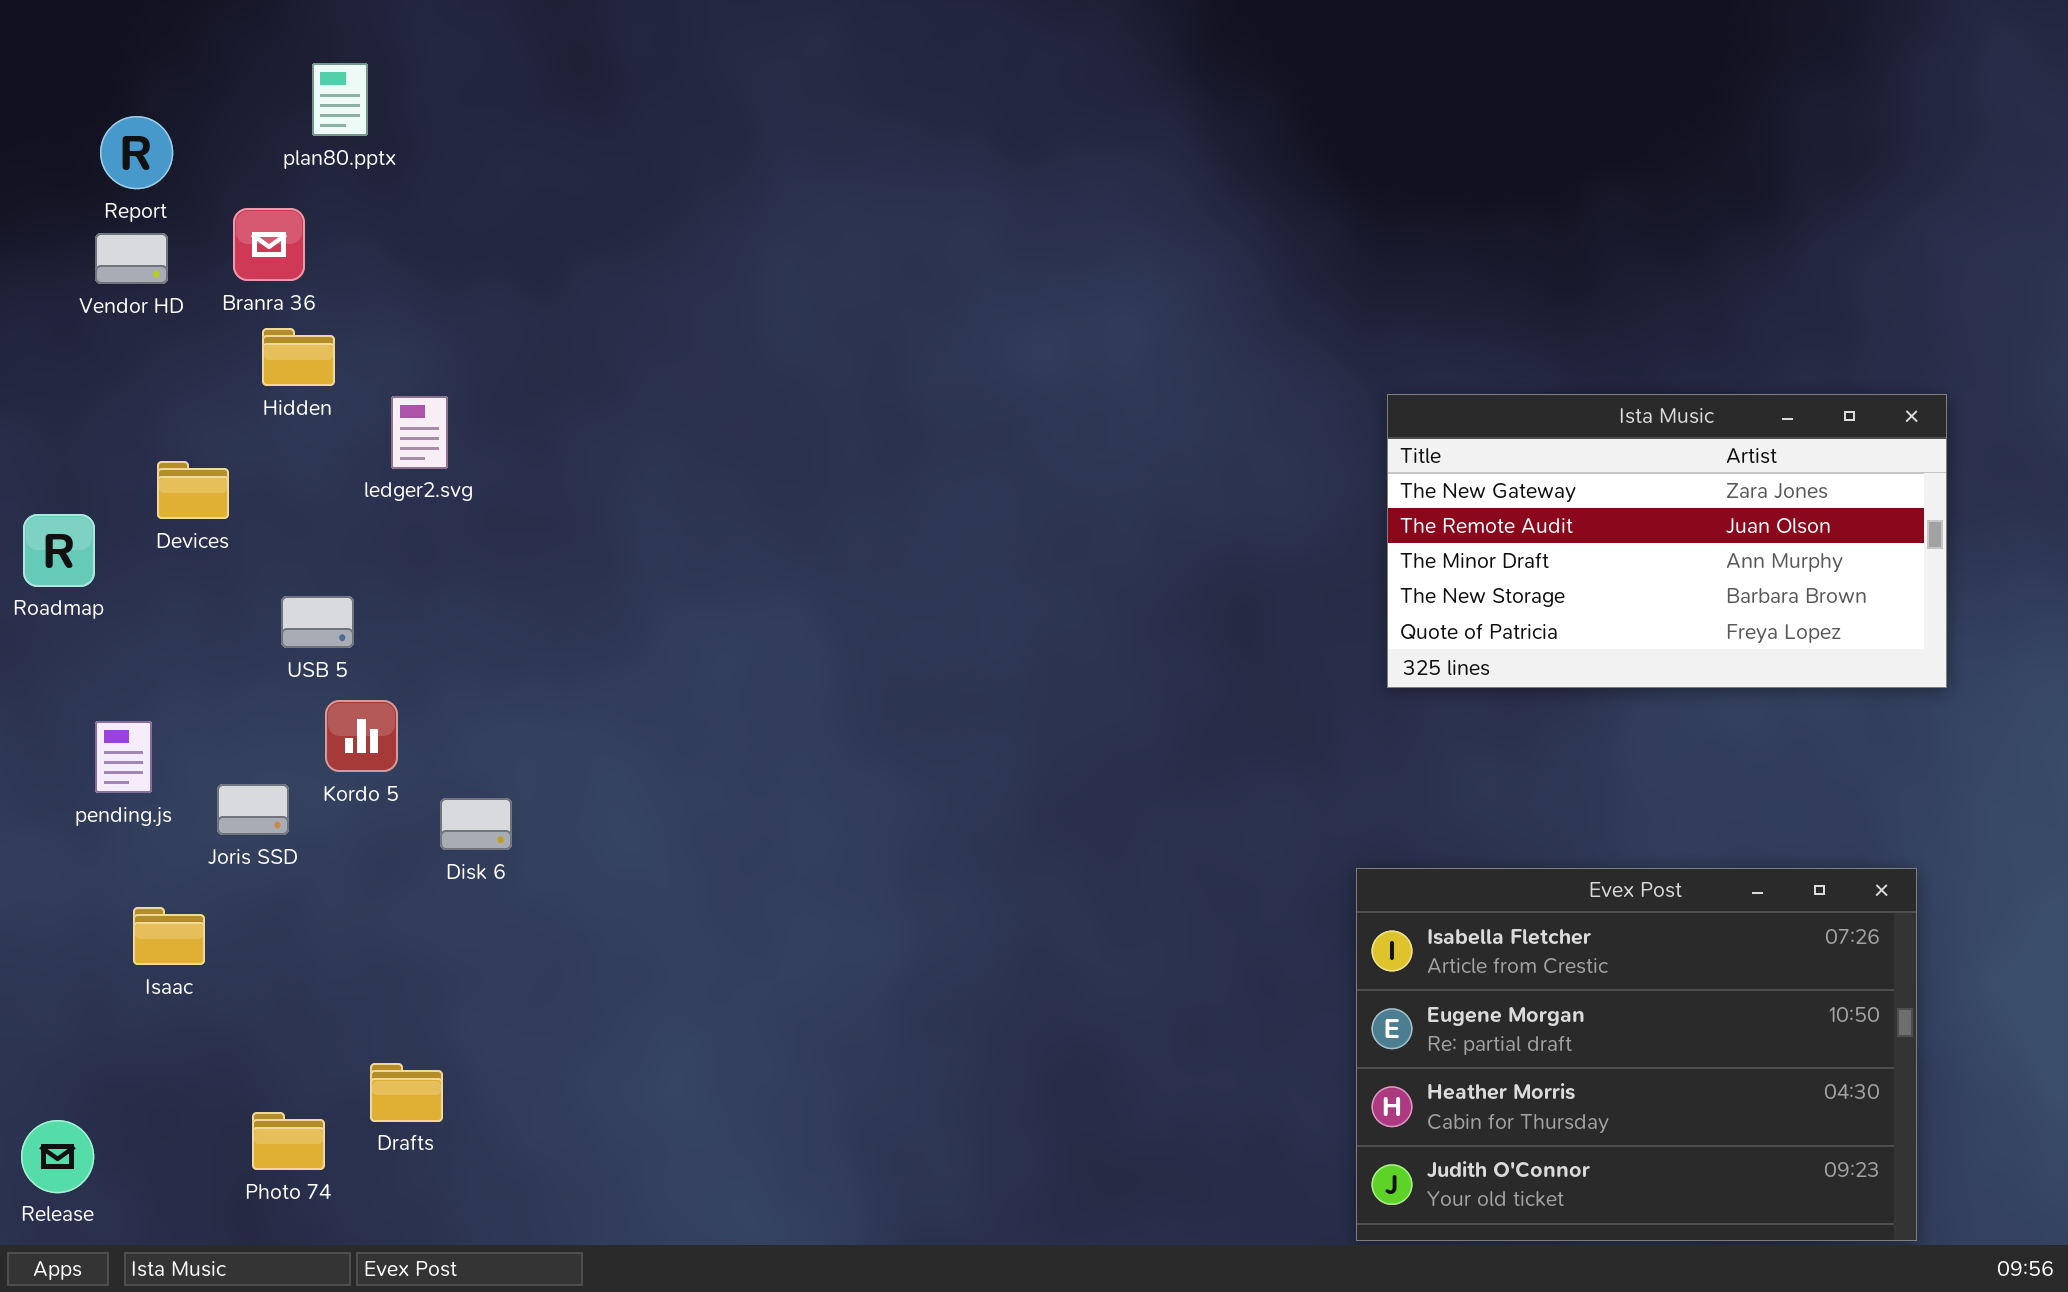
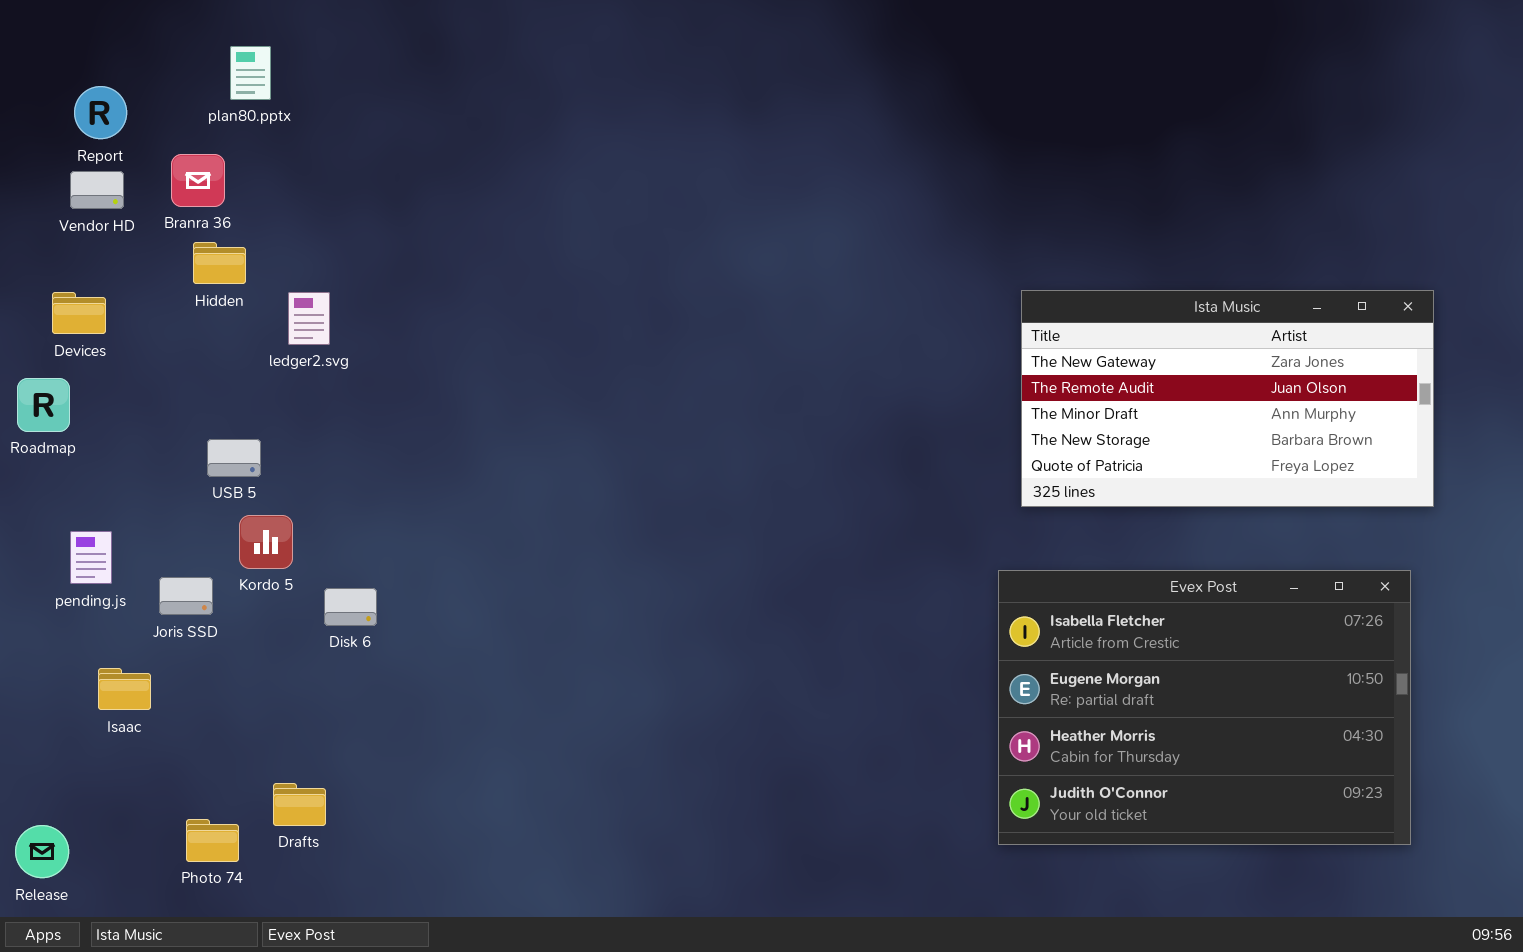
Devices: [157,461,229,519] -> [52,292,106,334], moved
Evex Post: [1356,868,1917,1241] -> [998,570,1411,845], moved

